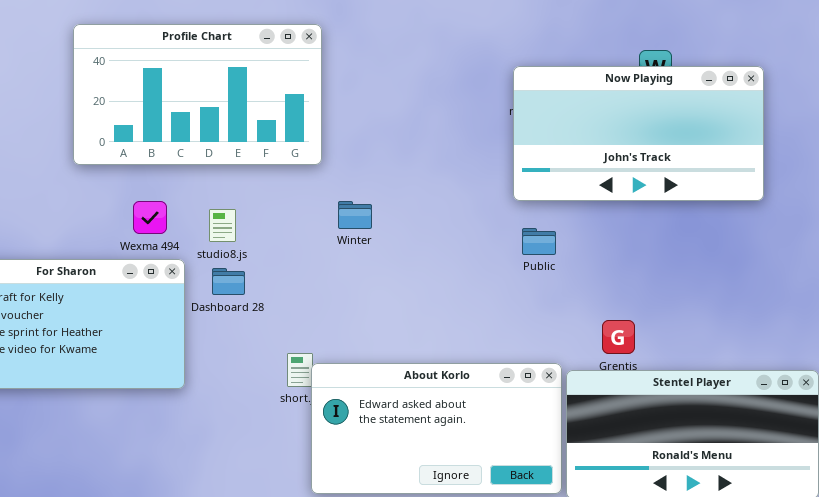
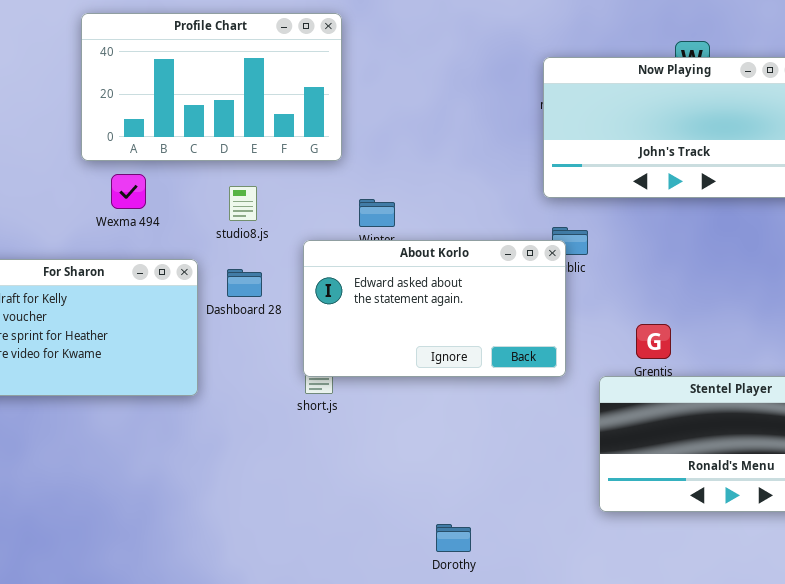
Wexma 494: [133,201,167,234] -> [111,174,146,209], moved
studio8.js: [209,209,236,242] -> [229,186,257,221], moved
About Korlo: [311,363,562,494] -> [303,240,566,377], moved

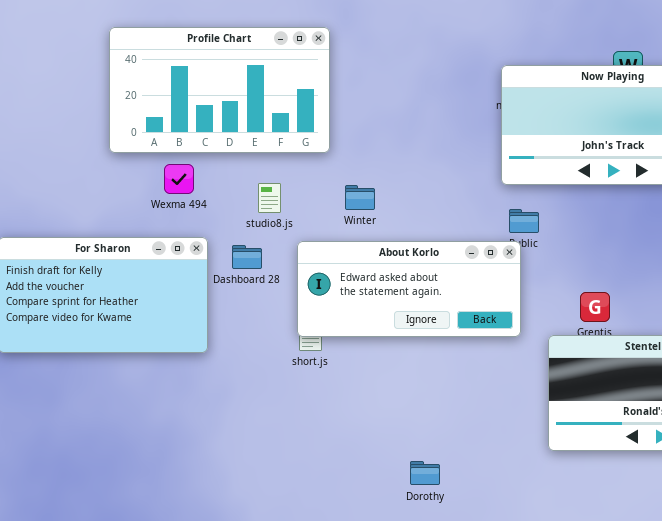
Wexma 494: [111,174,146,209] -> [164,164,194,194], moved
studio8.js: [229,186,257,221] -> [258,183,281,213], moved
About Korlo: [303,240,566,377] -> [297,241,521,337], resized

